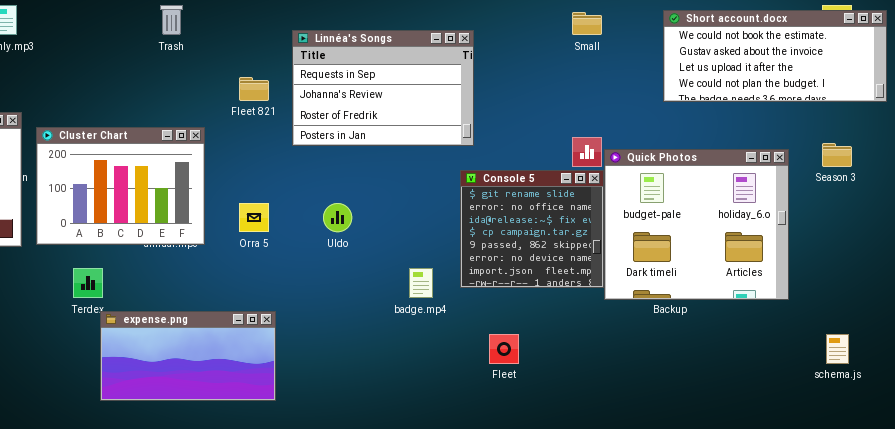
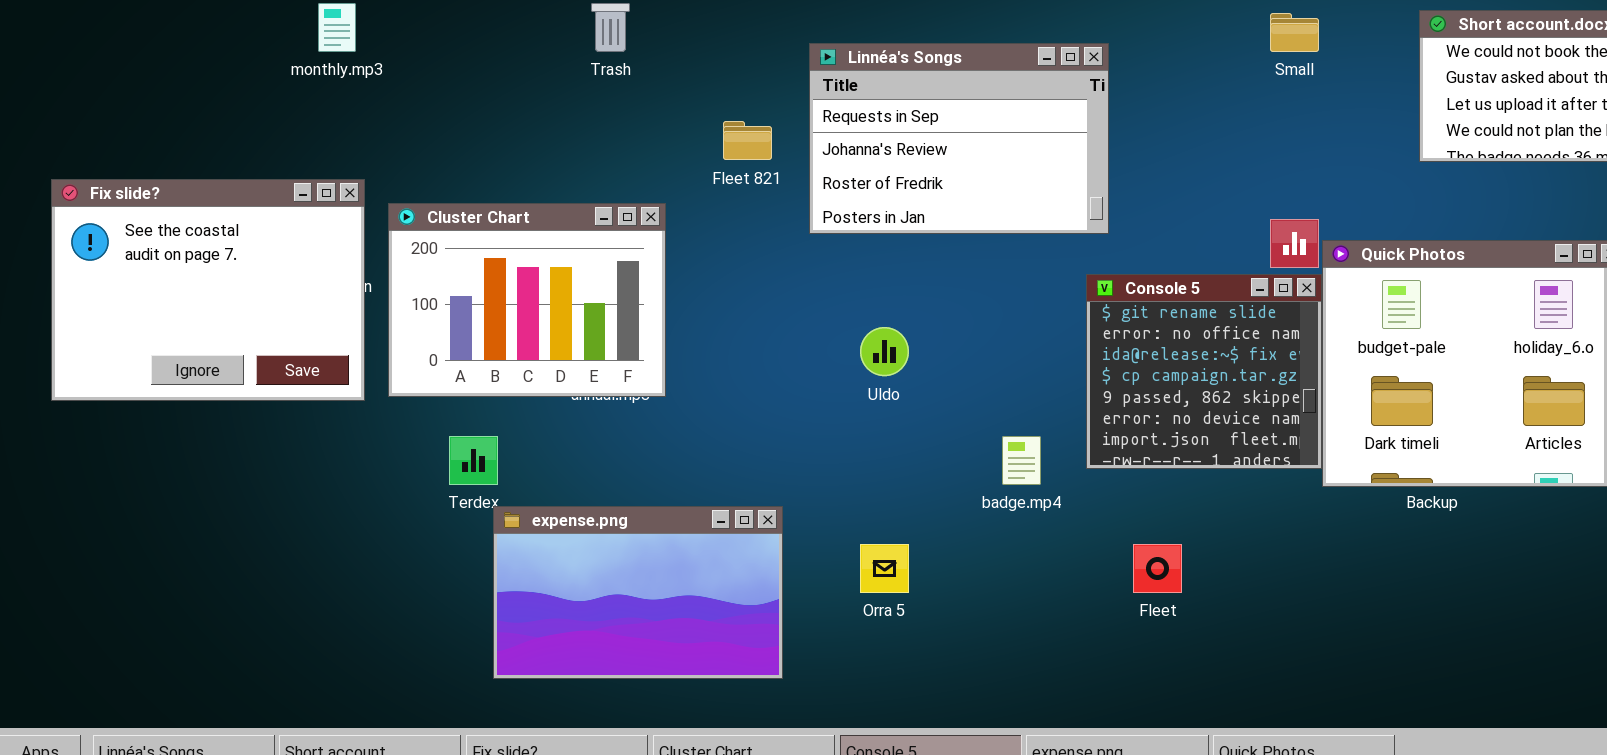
Orra 5: [239,203,269,232] -> [860,544,909,593], moved
expense.png: [100,311,276,401] -> [493,506,783,679], resized

